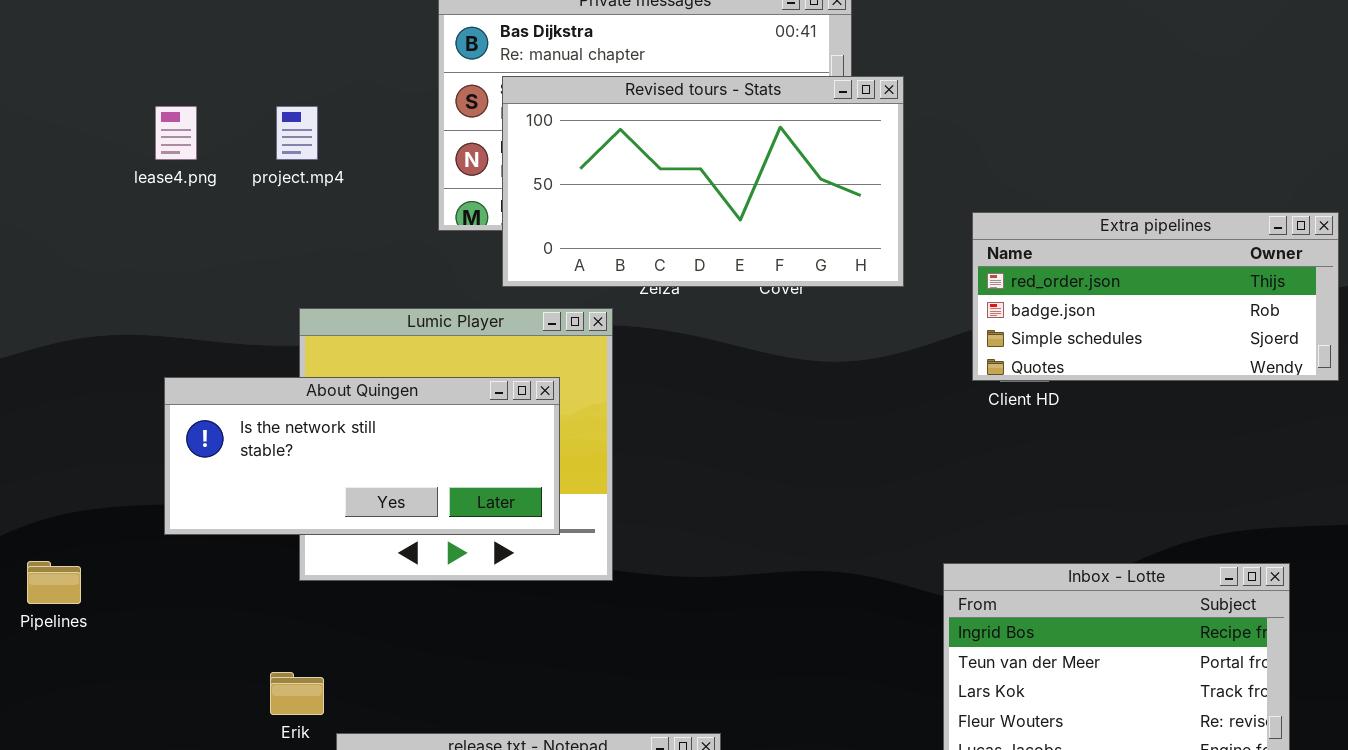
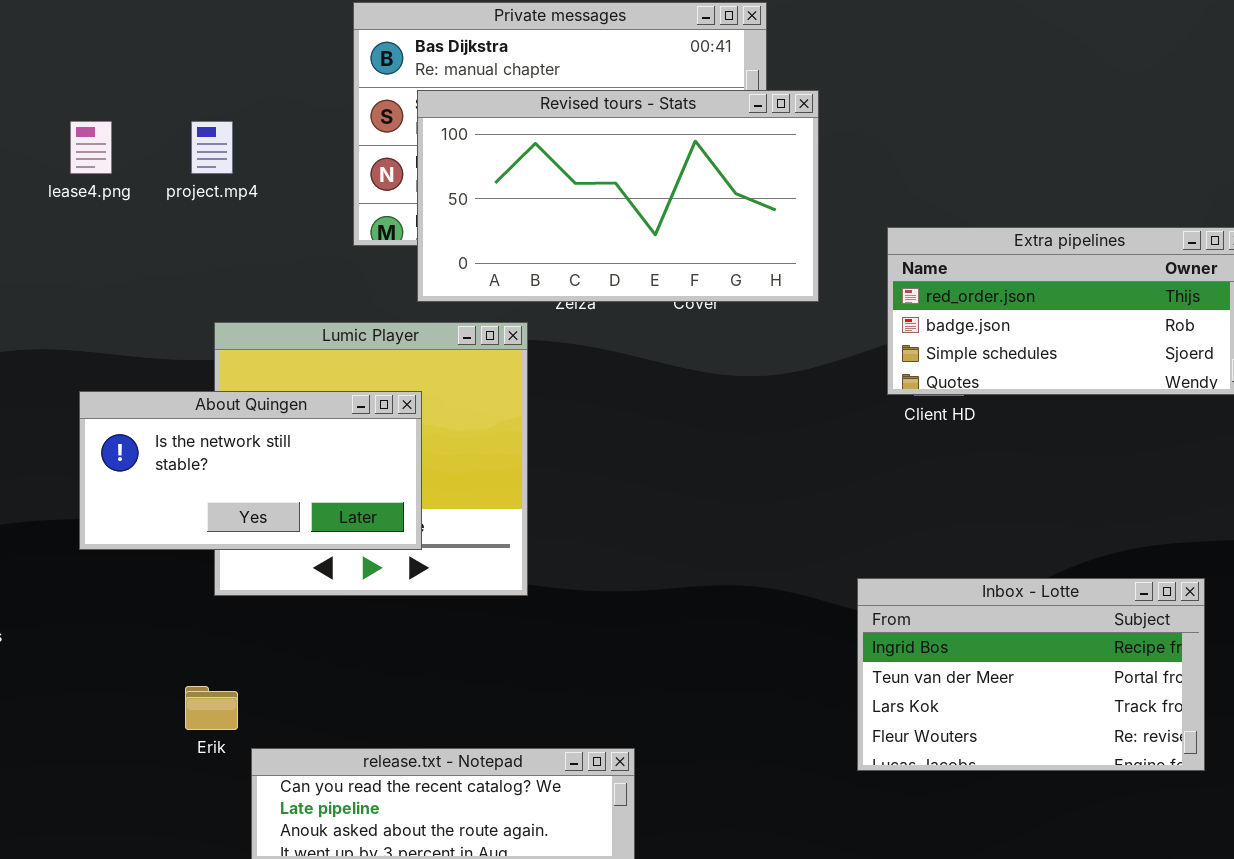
About Quingen: [164,377,560,535] -> [79,391,422,550], resized

